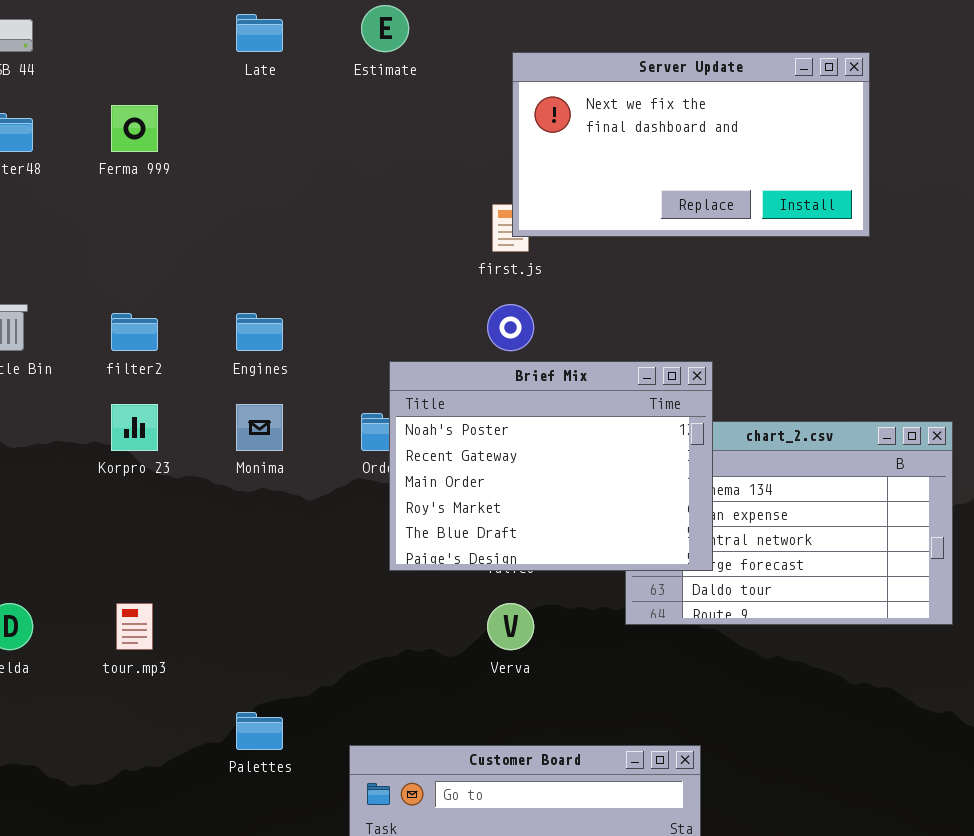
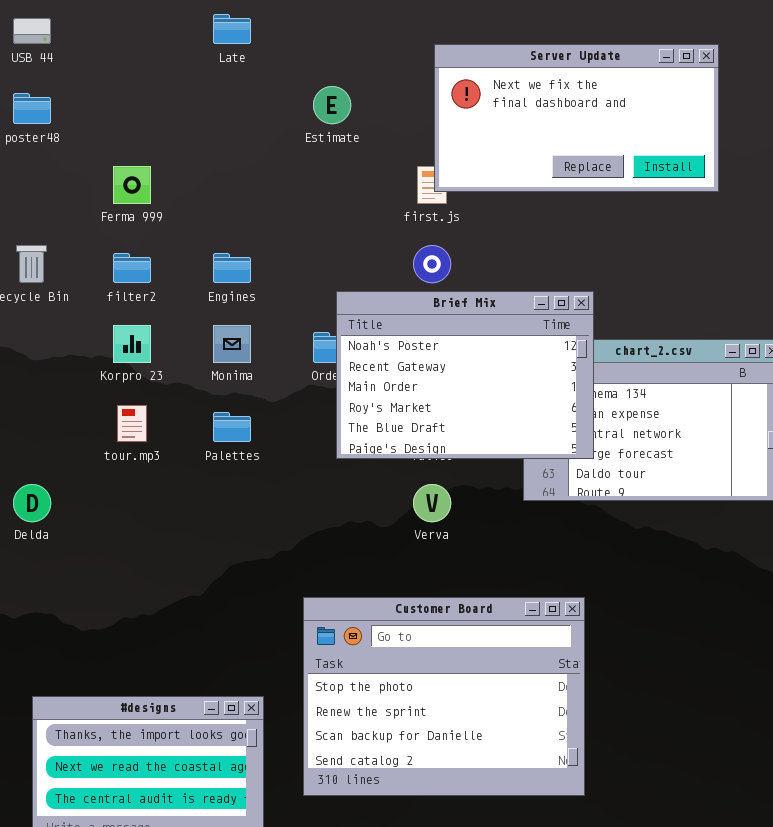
Estimate: [361,5,409,52] -> [313,86,351,124], moved
Ferma 999: [111,105,158,152] -> [113,166,151,204], moved
tour.mp3: [116,603,153,650] -> [117,405,147,442], moved
Palettes: [236,712,283,750] -> [213,412,251,442], moved

